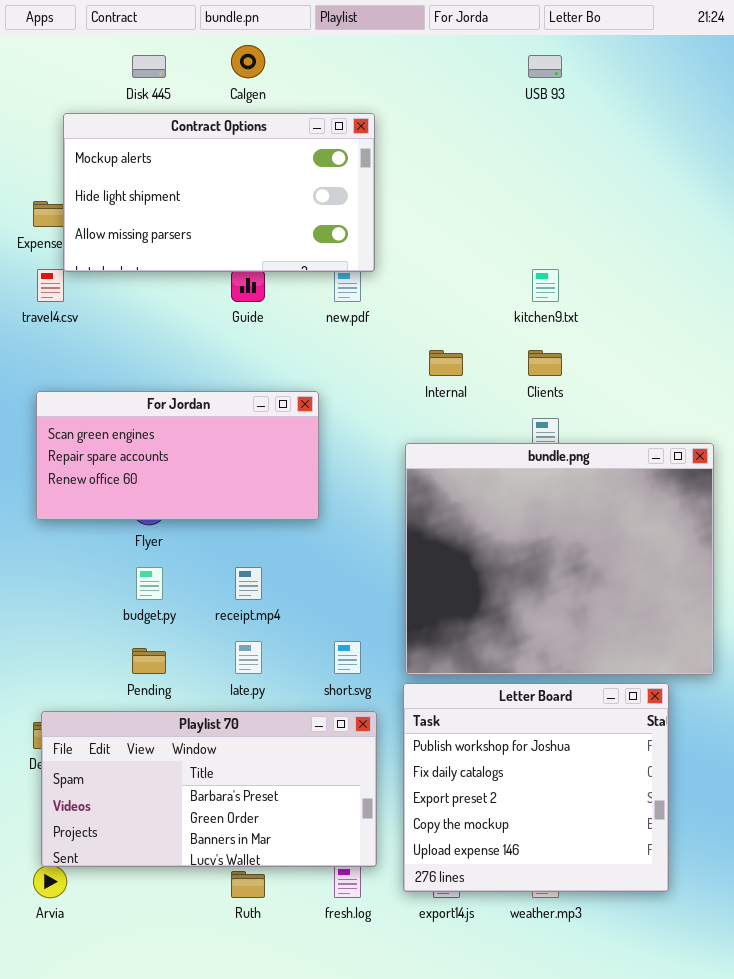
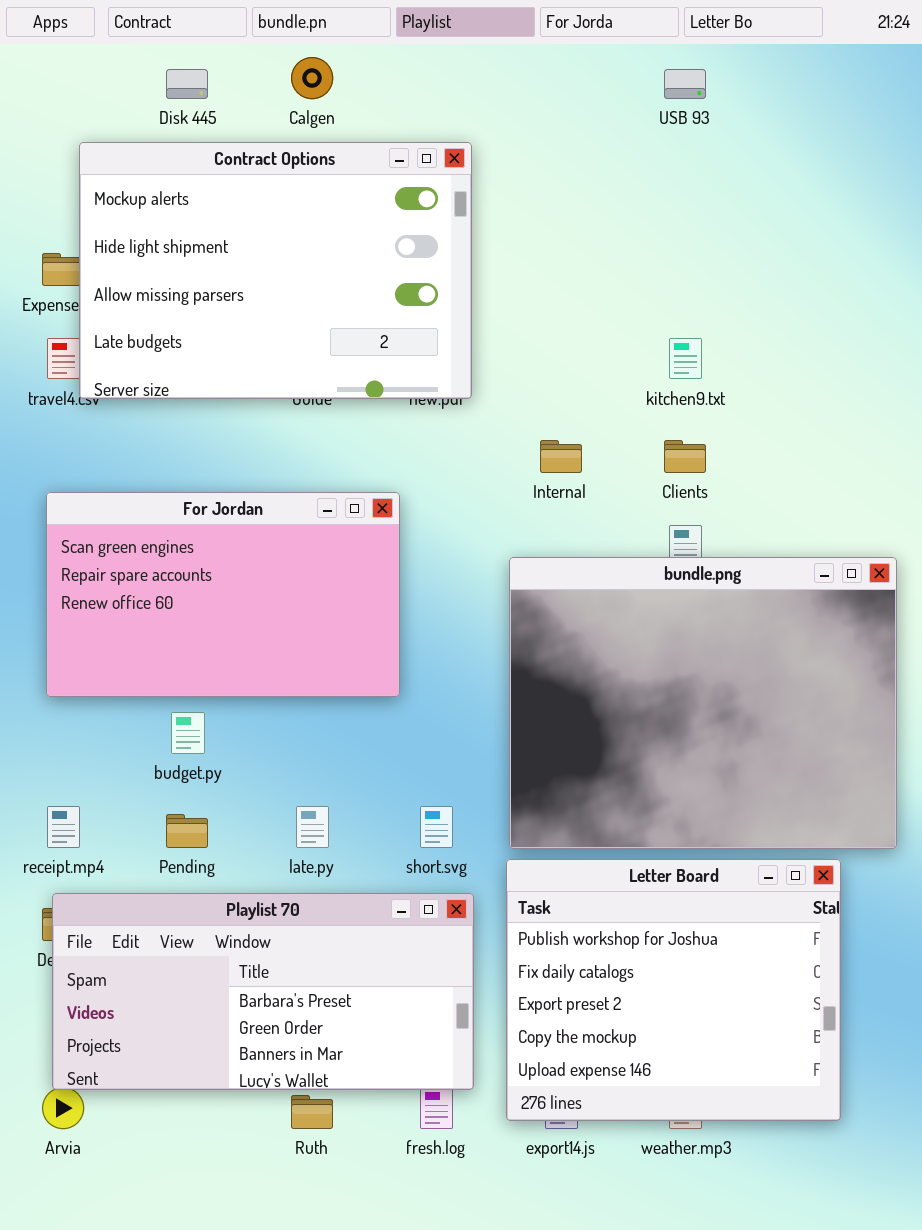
Contract Options: [63,113,375,272] -> [79,142,472,399], resized
For Jordan: [36,391,319,520] -> [46,492,400,697], resized
receipt.mp4: [235,567,262,600] -> [47,806,80,848], moved

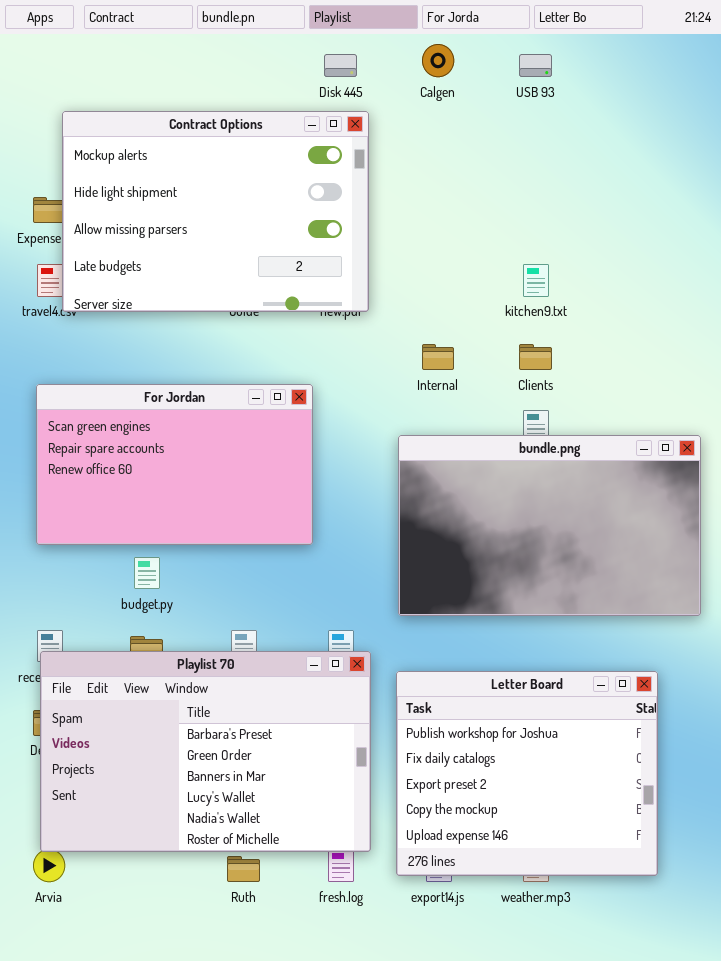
Calgen: [291,57,333,99] -> [422,44,454,77], moved
Disk 445: [166,69,208,99] -> [324,54,357,77], moved
bundle.png: [509,557,897,849] -> [398,435,701,616], resized
Playlist 70: [52,893,474,1090] -> [40,651,371,852], resized

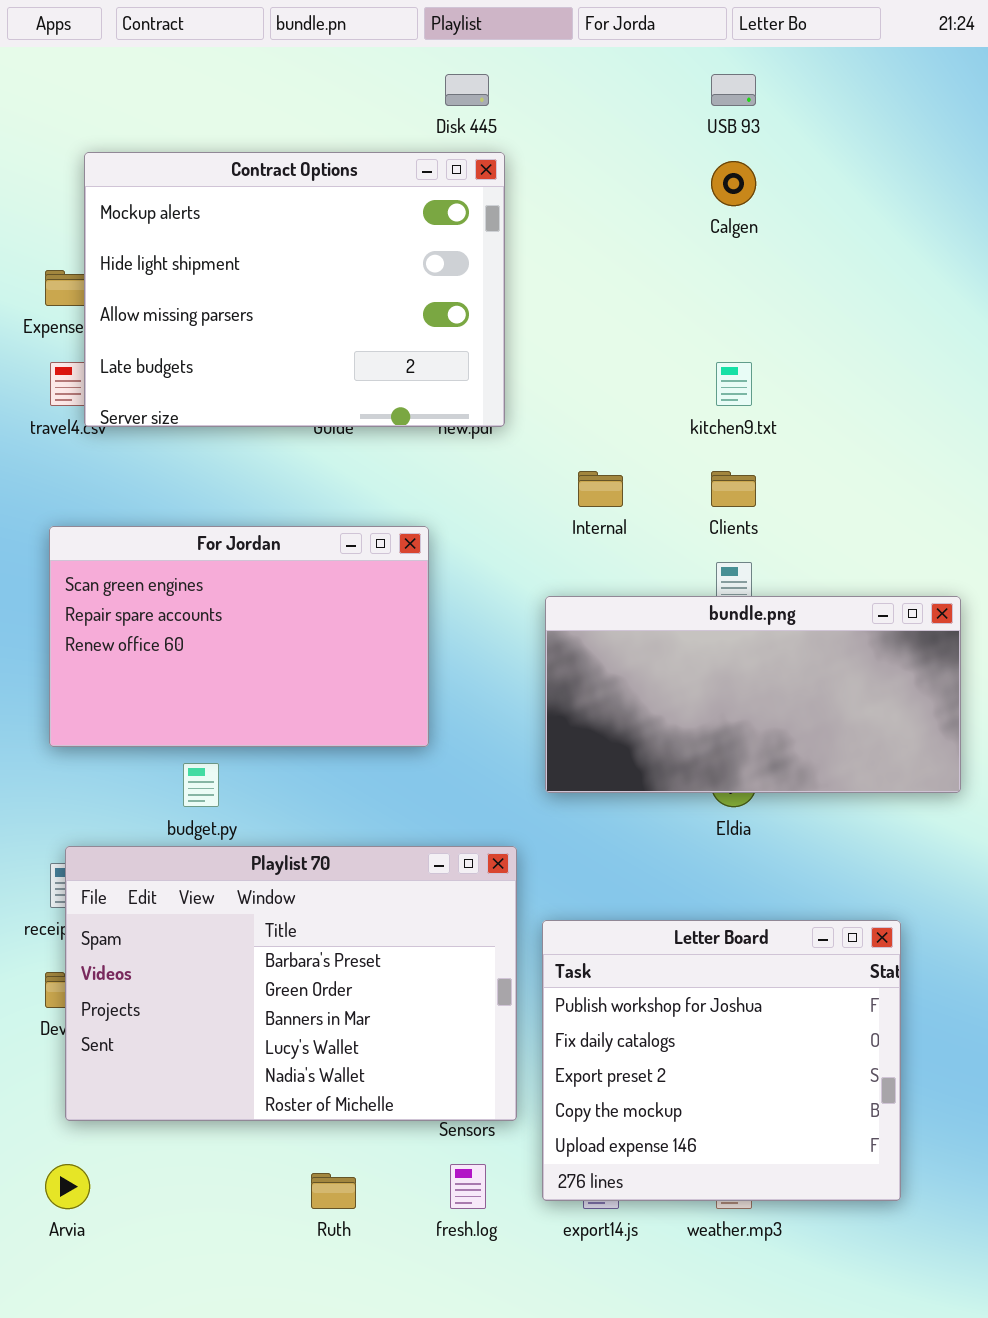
Calgen: [422,44,454,77] -> [711,161,756,206], moved
bundle.png: [398,435,701,616] -> [545,596,961,793], resized
Playlist 70: [40,651,371,852] -> [65,846,517,1121], moved

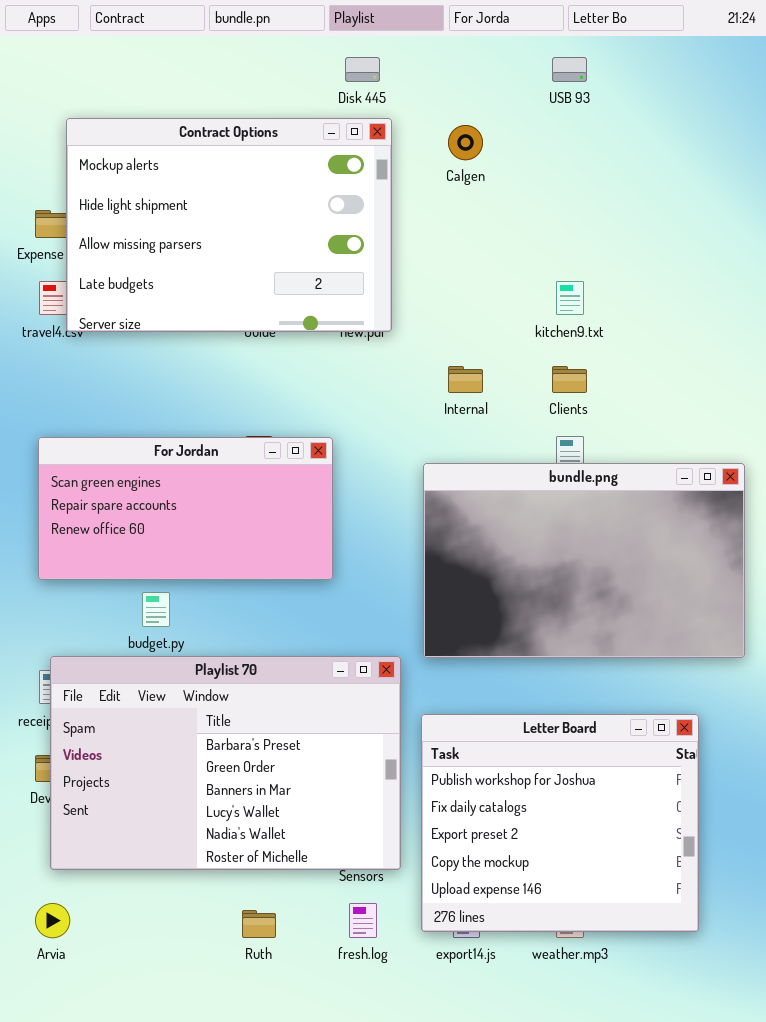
Calgen: [711,161,756,206] -> [448,125,483,160], moved
For Jordan: [49,526,429,747] -> [38,437,333,580], resized
bundle.png: [545,596,961,793] -> [423,463,745,658], resized

